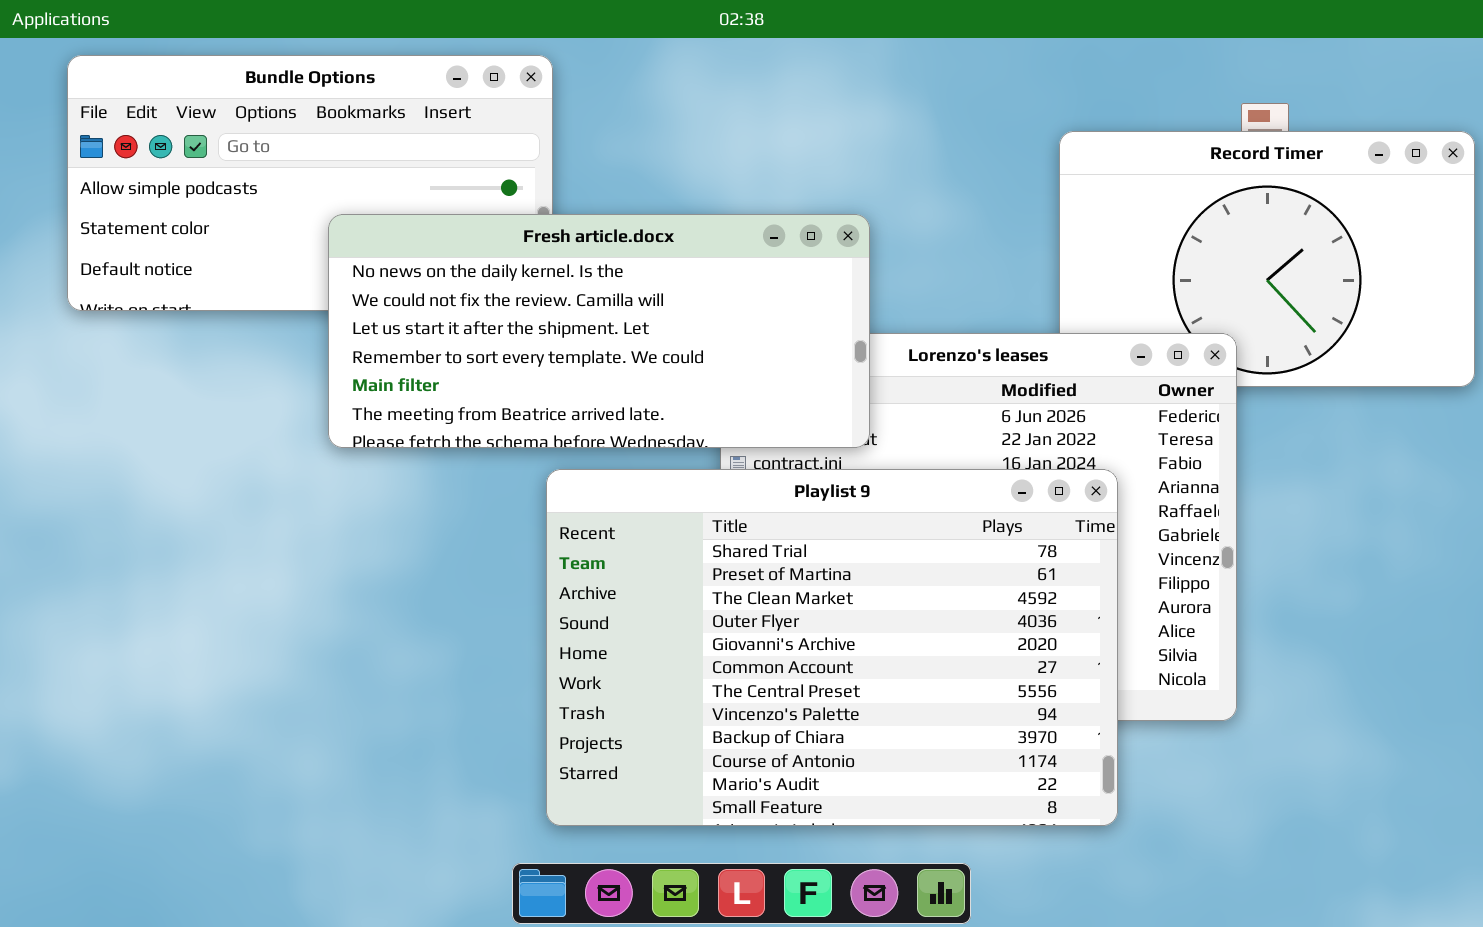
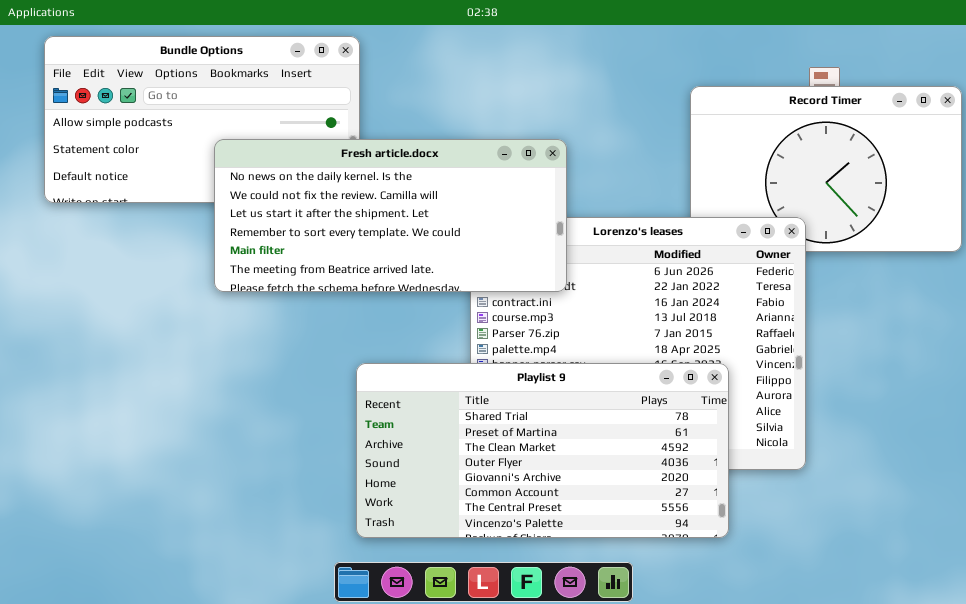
Playlist 9: [546,469,1118,826] -> [356,363,729,538], resized

